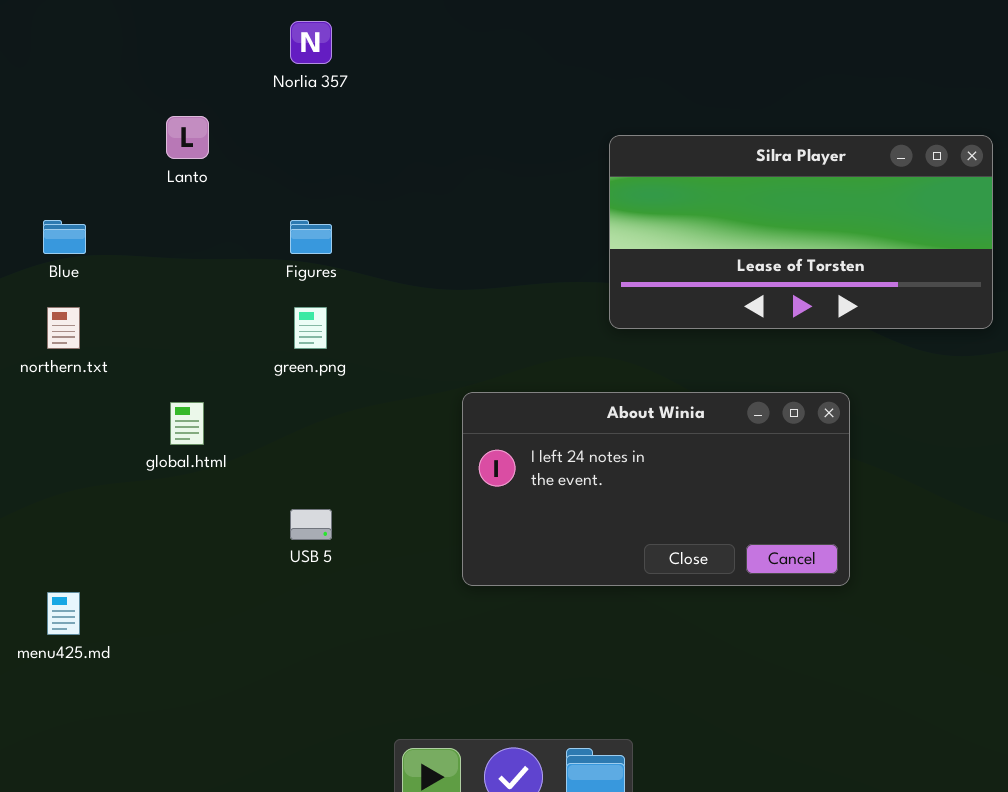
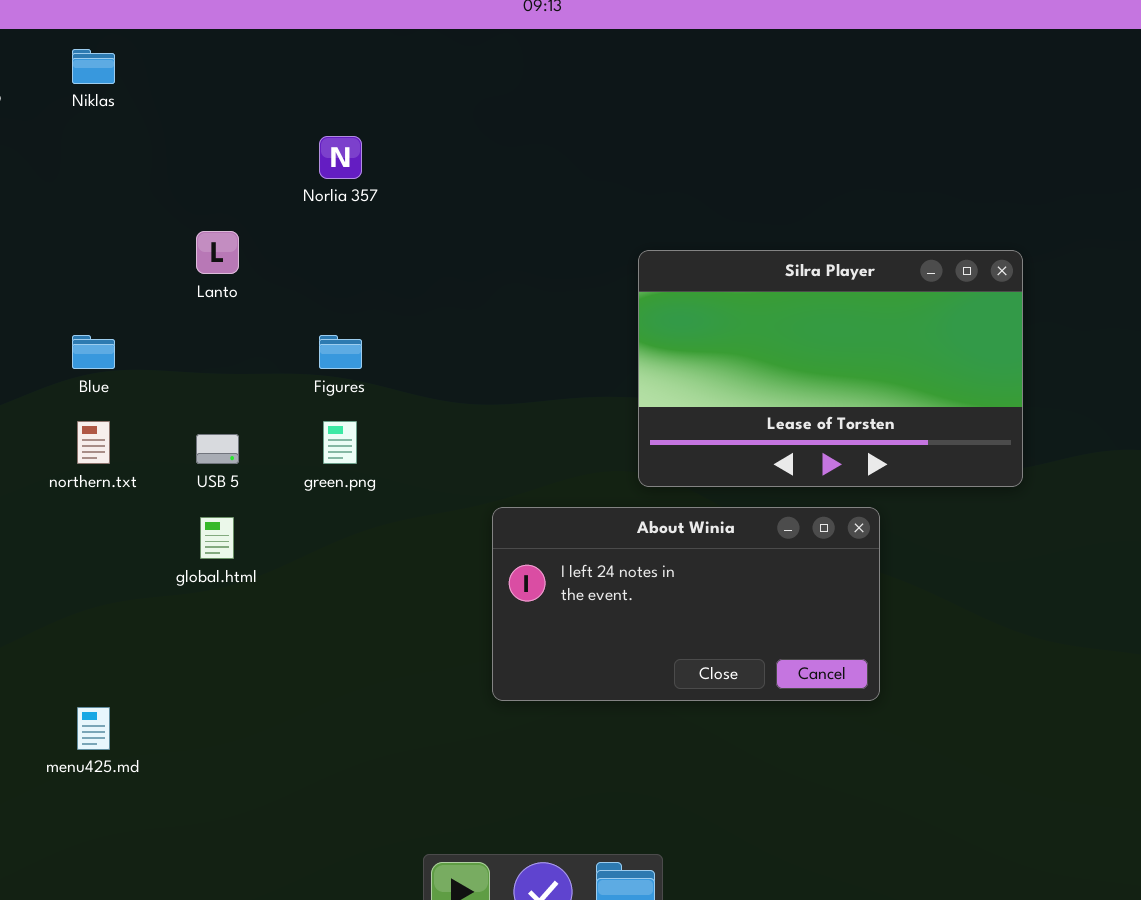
Silra Player: [609,135,993,329] -> [638,250,1023,487], resized
USB 5: [290,509,332,540] -> [196,434,239,464], moved

